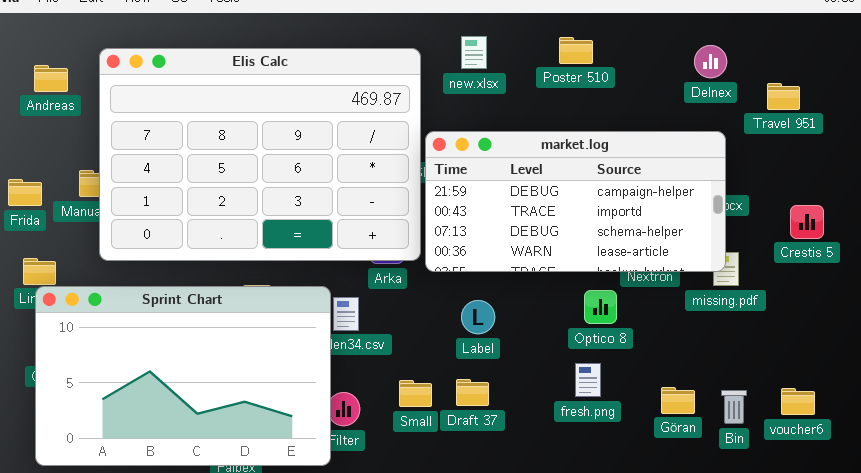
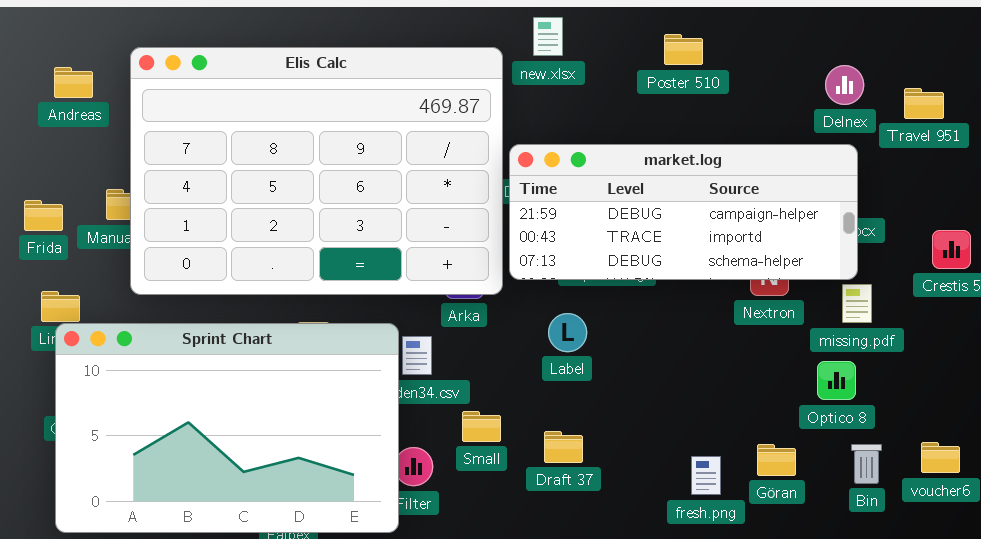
new.xlsx: [461,36,487,69] -> [533,17,563,56], moved
Delnex: [694,45,727,78] -> [825,65,864,105], moved
market.log: [425,131,726,272] -> [509,144,858,280], resized
Optico 8: [584,290,617,324] -> [817,361,856,400], moved
Label: [461,300,495,334] -> [548,313,587,352], moved
fresh.png: [575,363,601,397] -> [691,456,721,495], moved
Small: [399,380,432,407] -> [462,411,501,442], moved
Göran: [661,387,695,414] -> [757,444,796,476], moved

